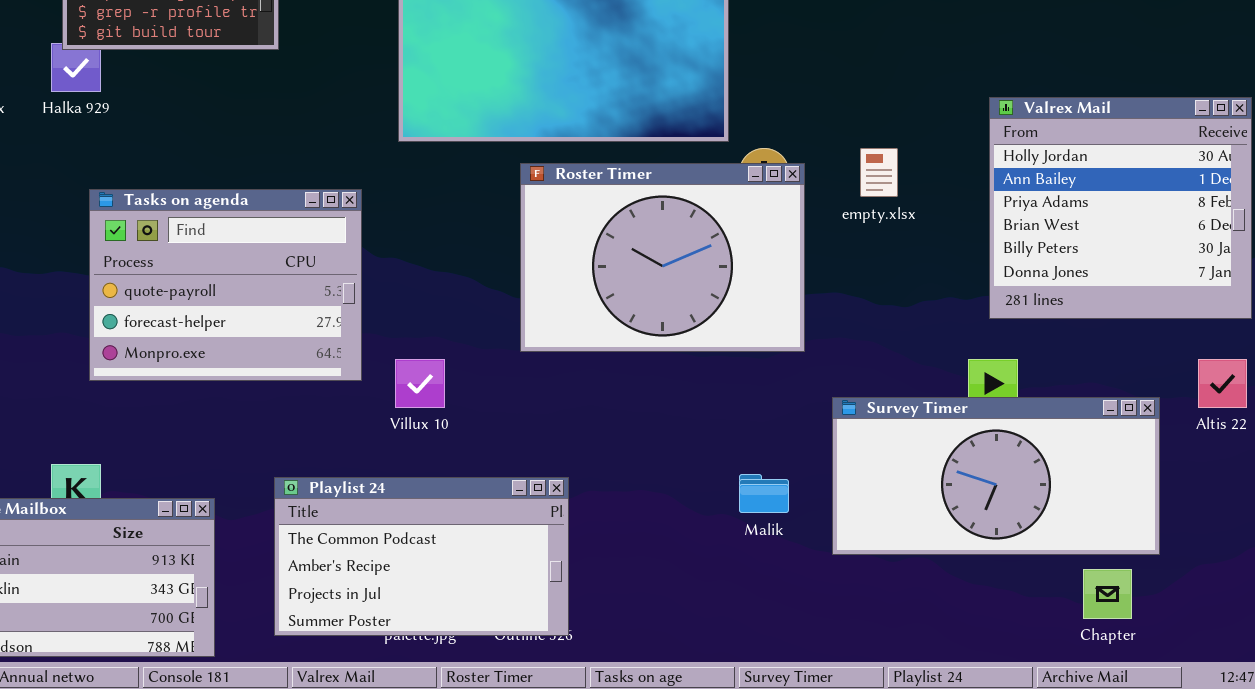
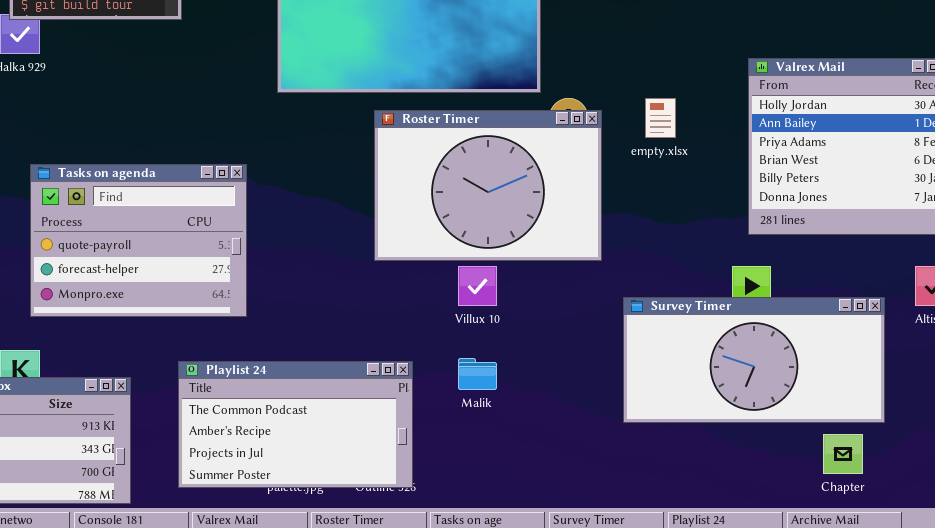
Tasks on agenda: [89,189,362,381] -> [30,164,247,317], moved
Villux 10: [395,359,445,408] -> [458,266,497,306], moved
Malik: [739,474,789,513] -> [458,358,497,390], moved

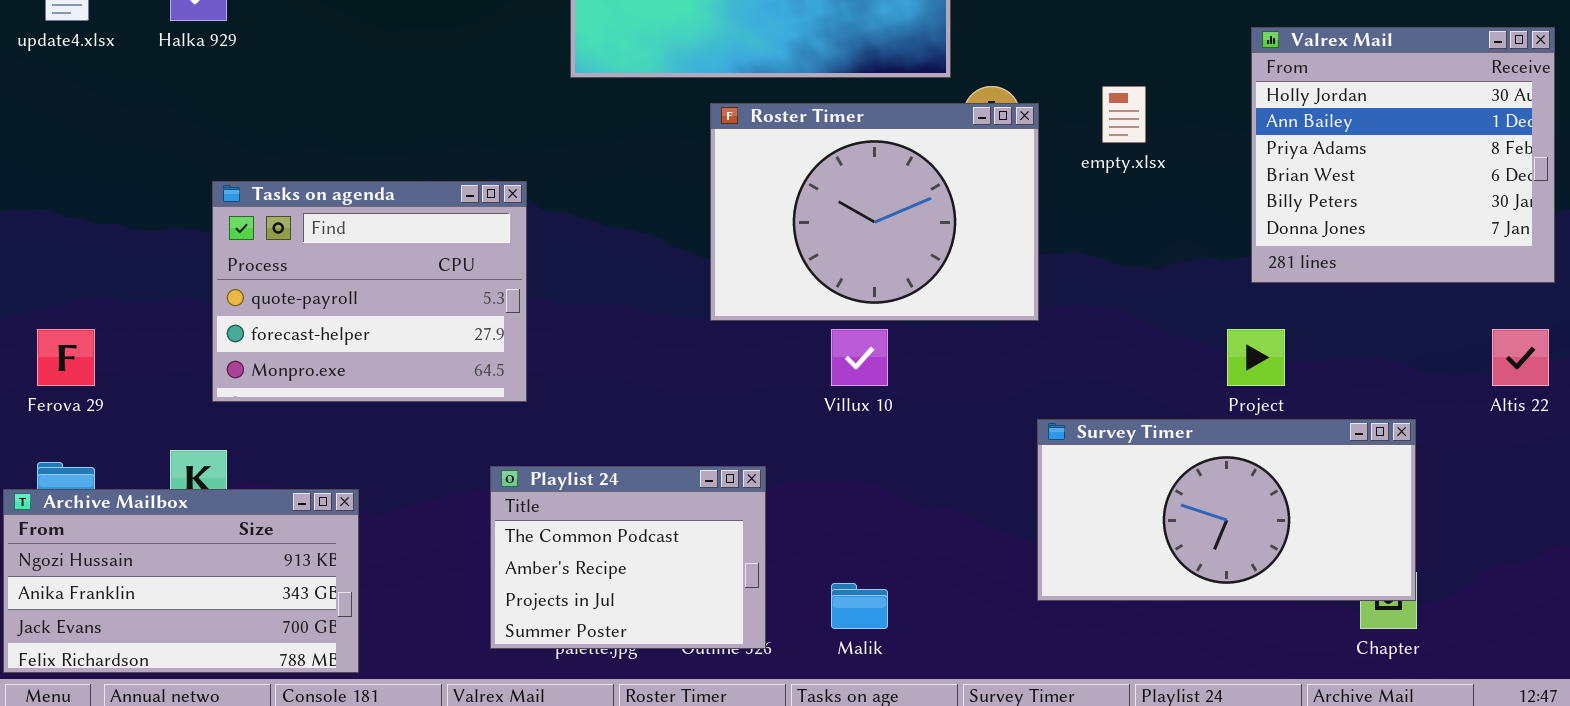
Survey Timer: [623,297,885,423] -> [1037,419,1416,601], moved
Malik: [458,358,497,390] -> [831,583,888,629], moved
Playlist 24: [178,361,413,488] -> [490,466,766,649], resized

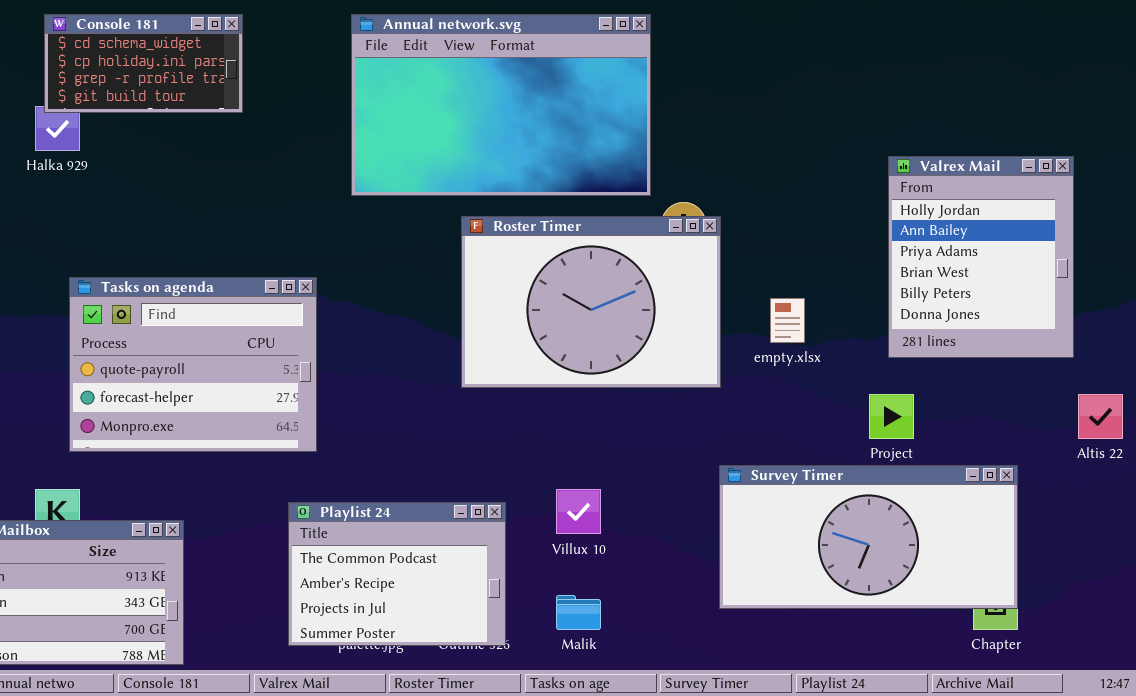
Valrex Mail: [1251,27,1555,283] -> [888,156,1074,358], resized
empty.xlsx: [1102,86,1146,143] -> [770,298,805,343], moved
Villux 10: [831,329,888,386] -> [556,489,601,534], moved

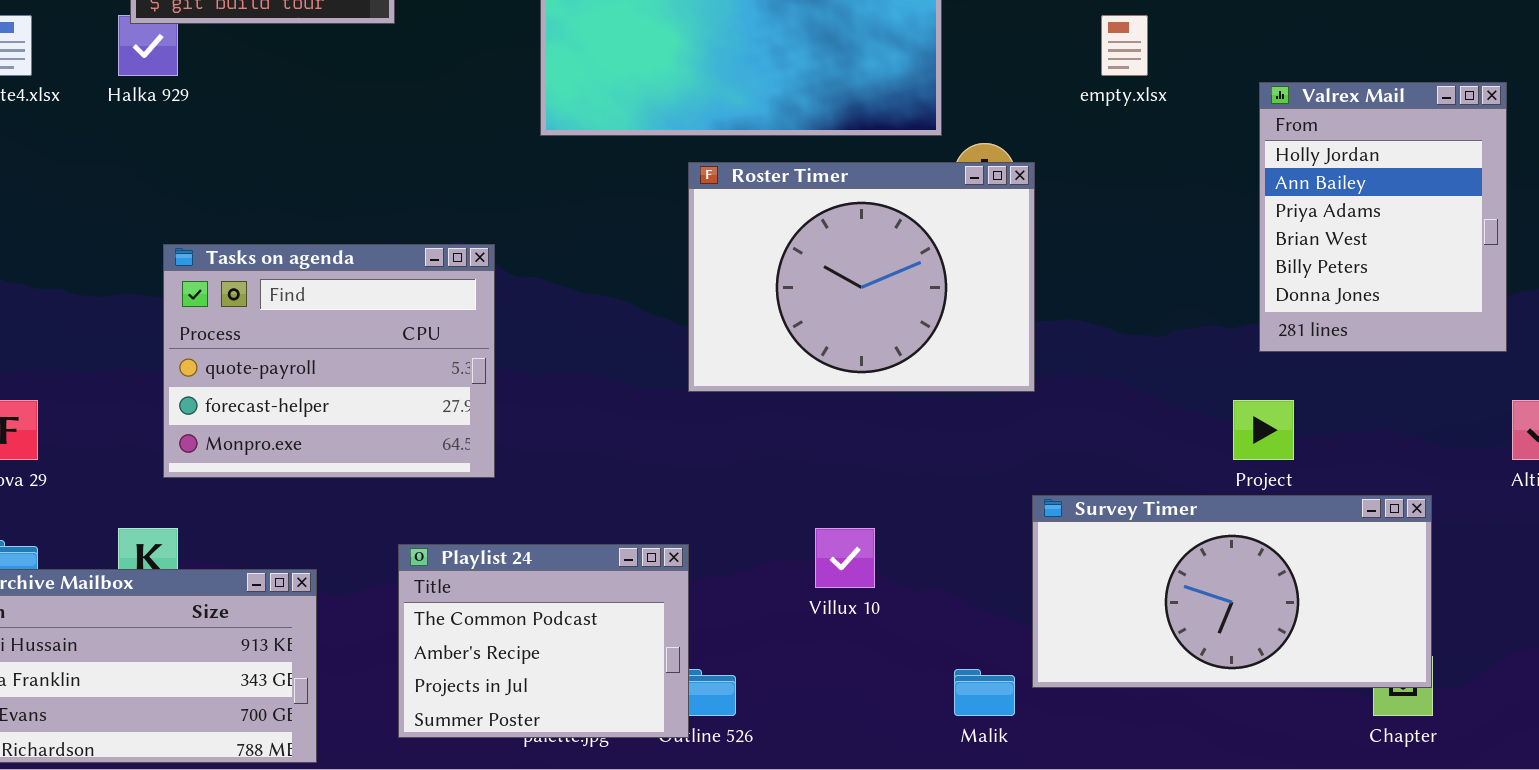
empty.xlsx: [770,298,805,343] -> [1101,15,1148,76], moved
Playlist 24: [288,502,506,646] -> [398,544,689,738], moved
Malik: [556,595,601,630] -> [954,669,1015,716], moved

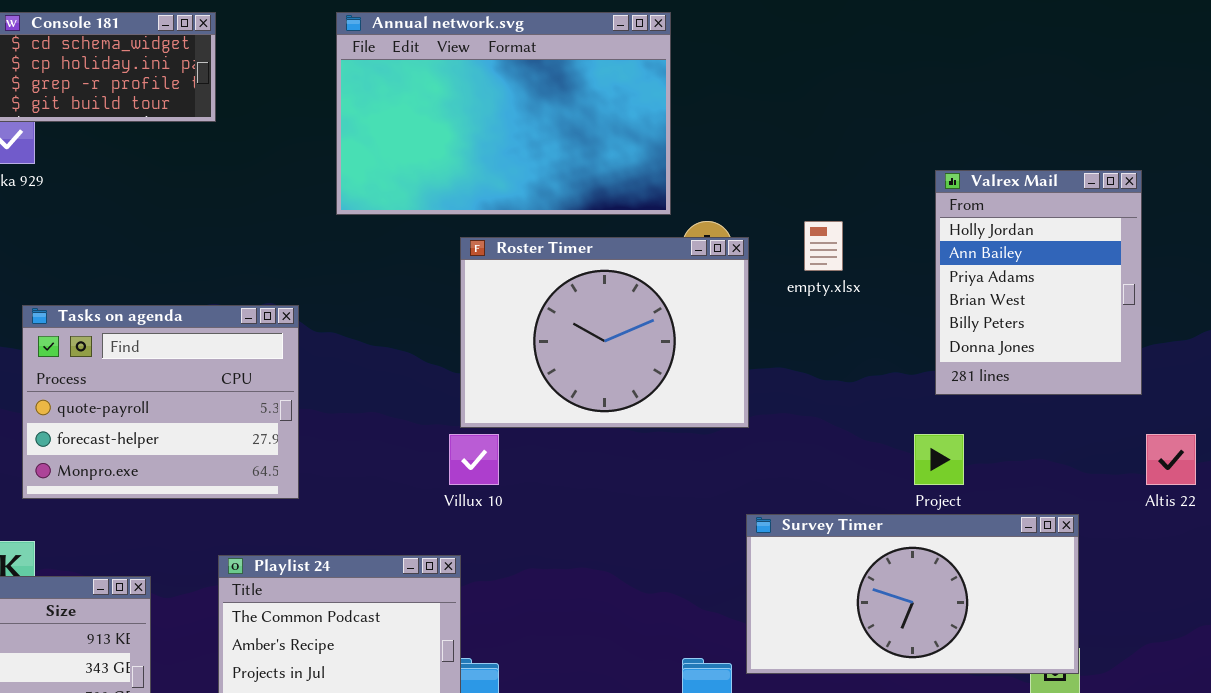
empty.xlsx: [1101,15,1148,76] -> [804,221,843,271], moved
Villux 10: [815,528,875,588] -> [449,434,499,485], moved

